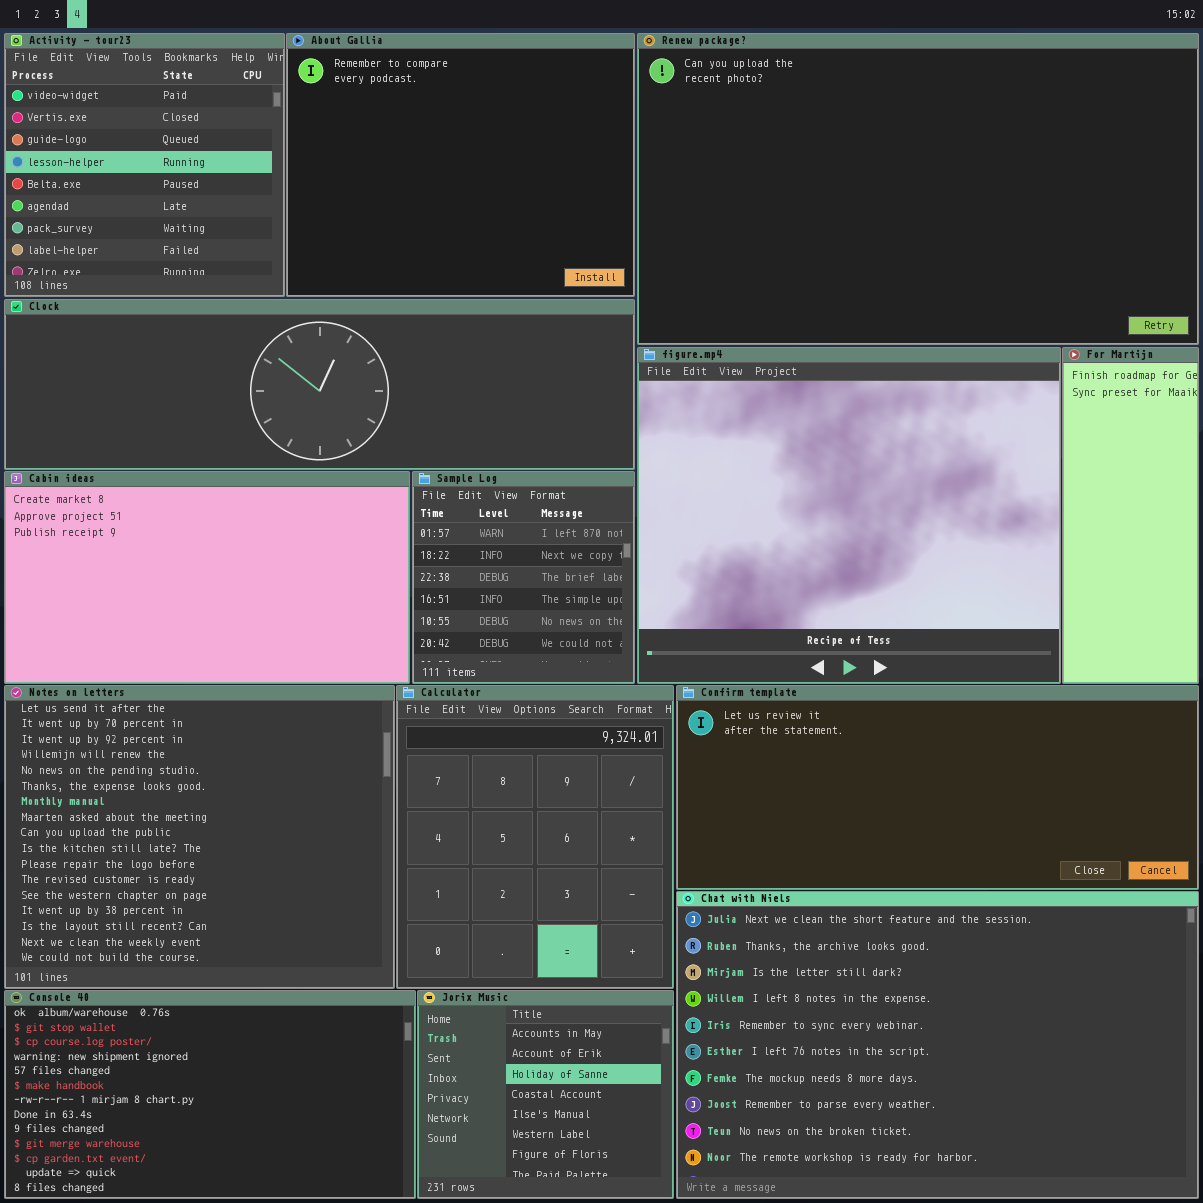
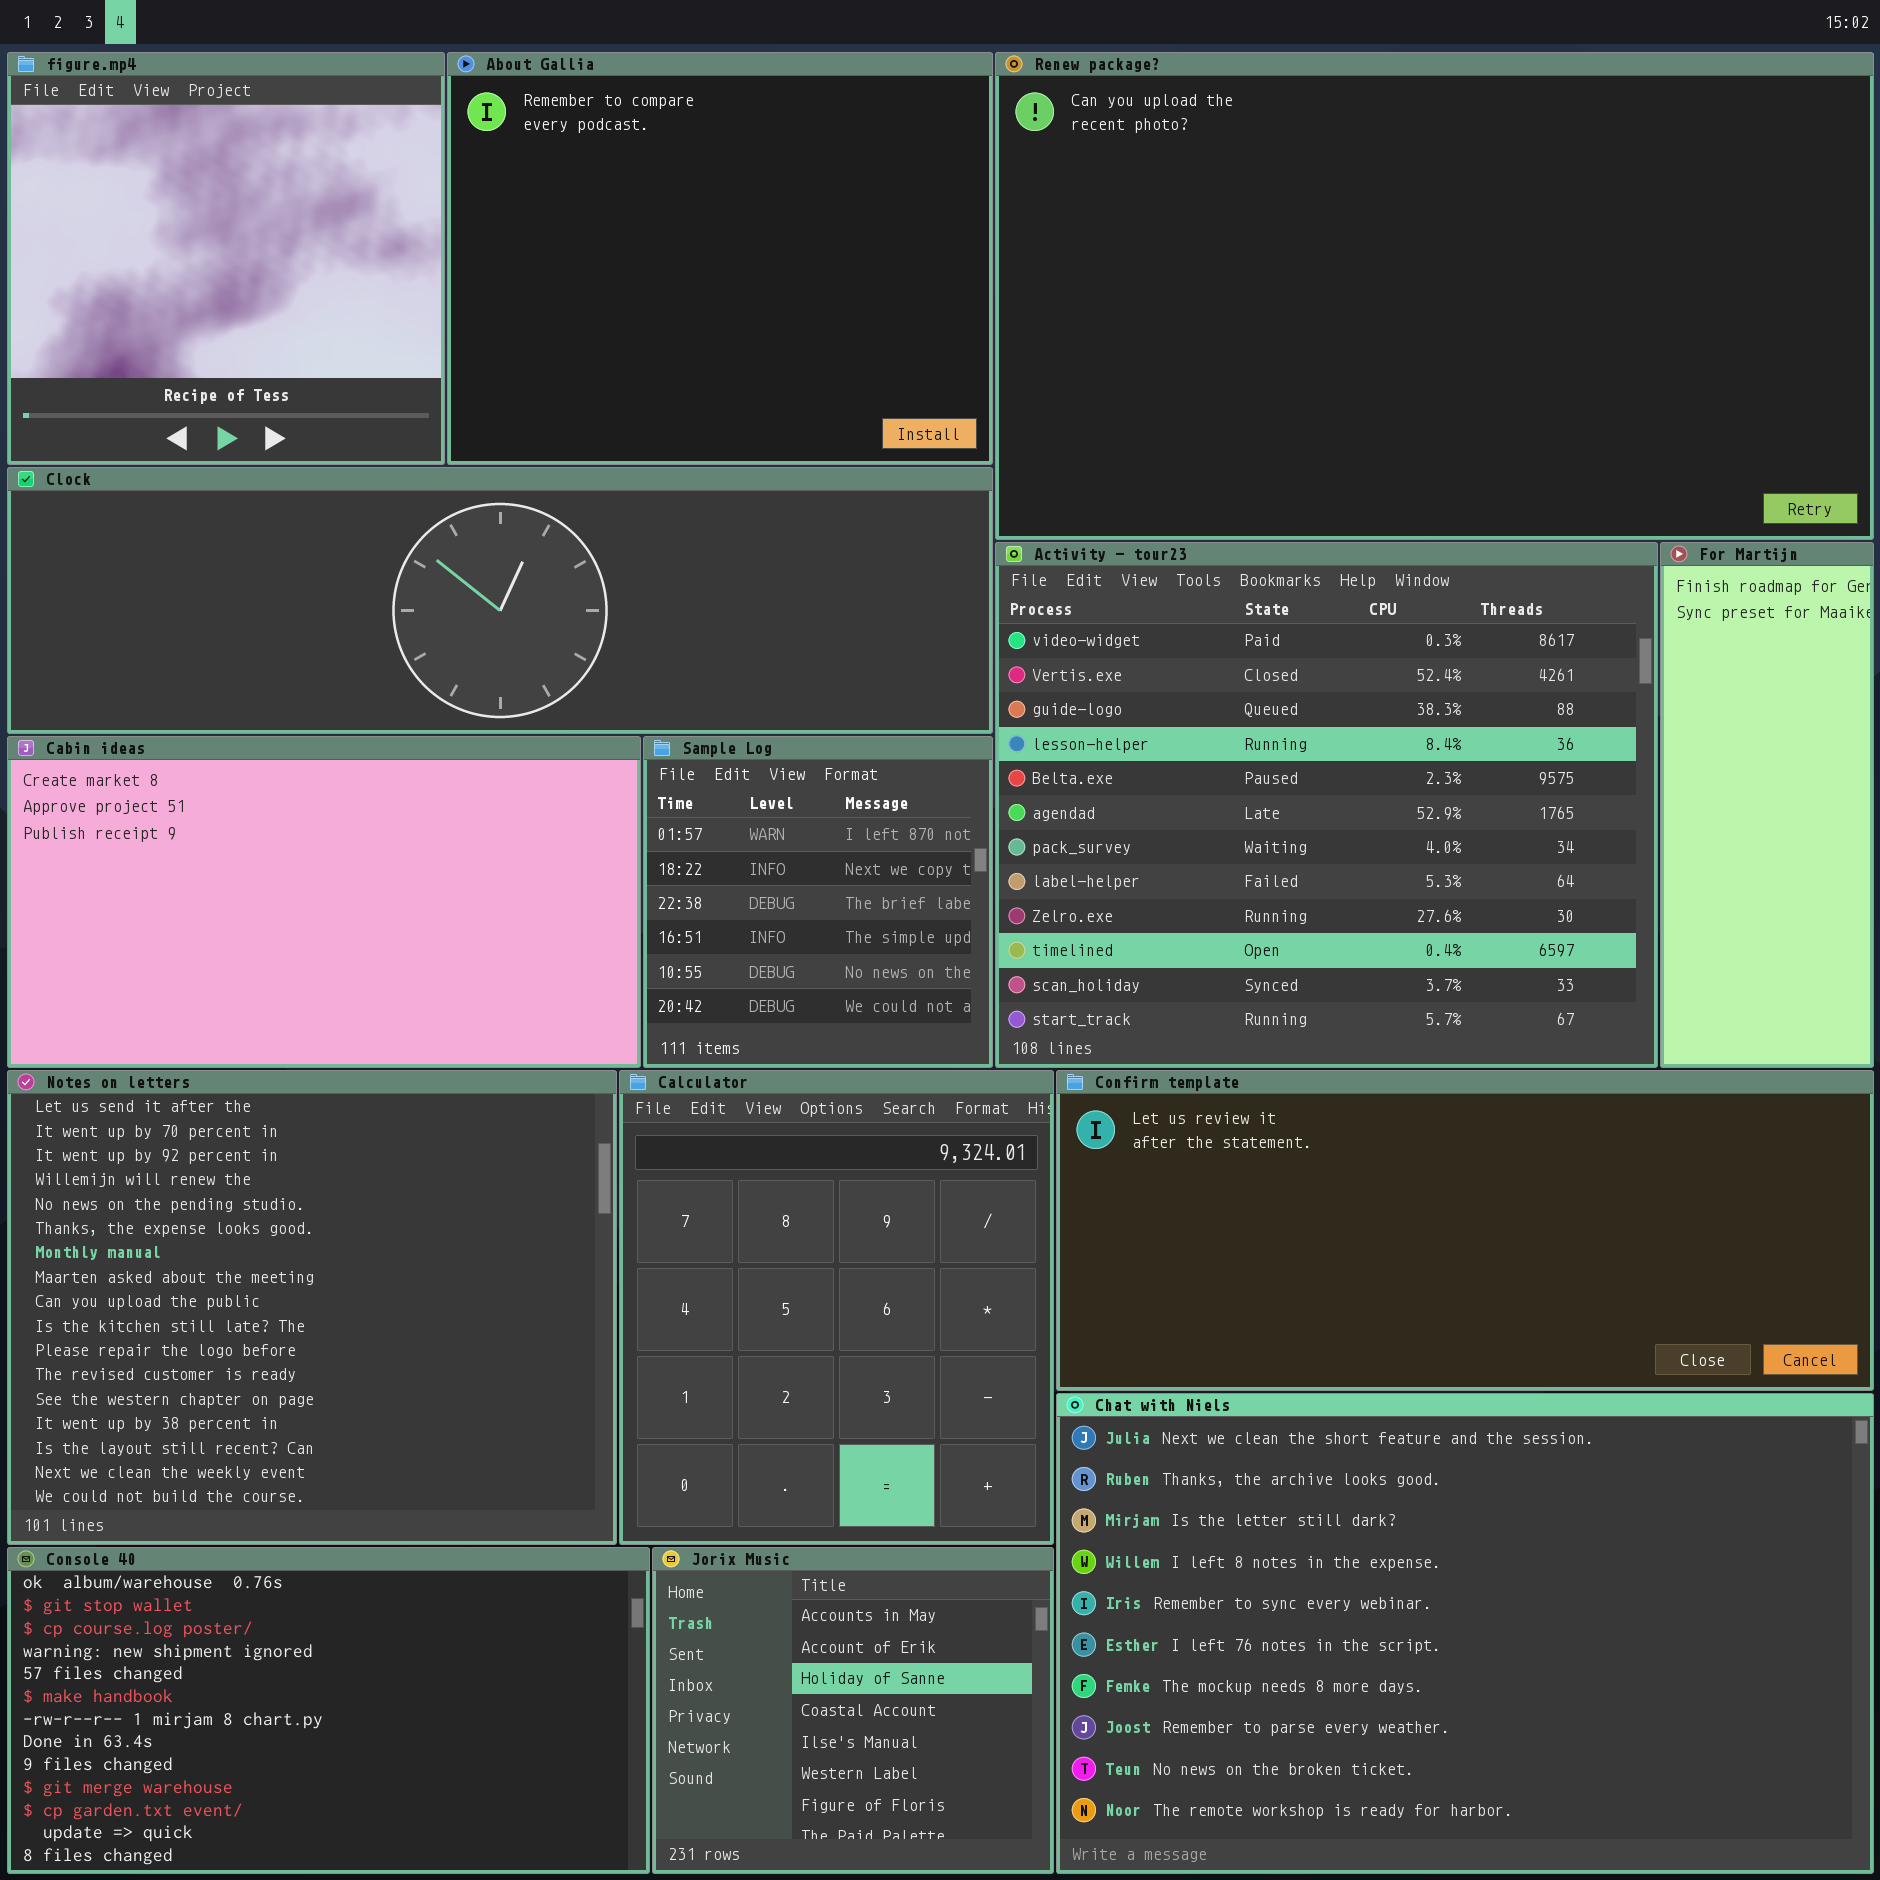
Activity - tour23: [4,33,285,297] -> [995,542,1658,1068], moved, resized
figure.mp4: [637,347,1061,684] -> [7,52,445,465], moved, resized

